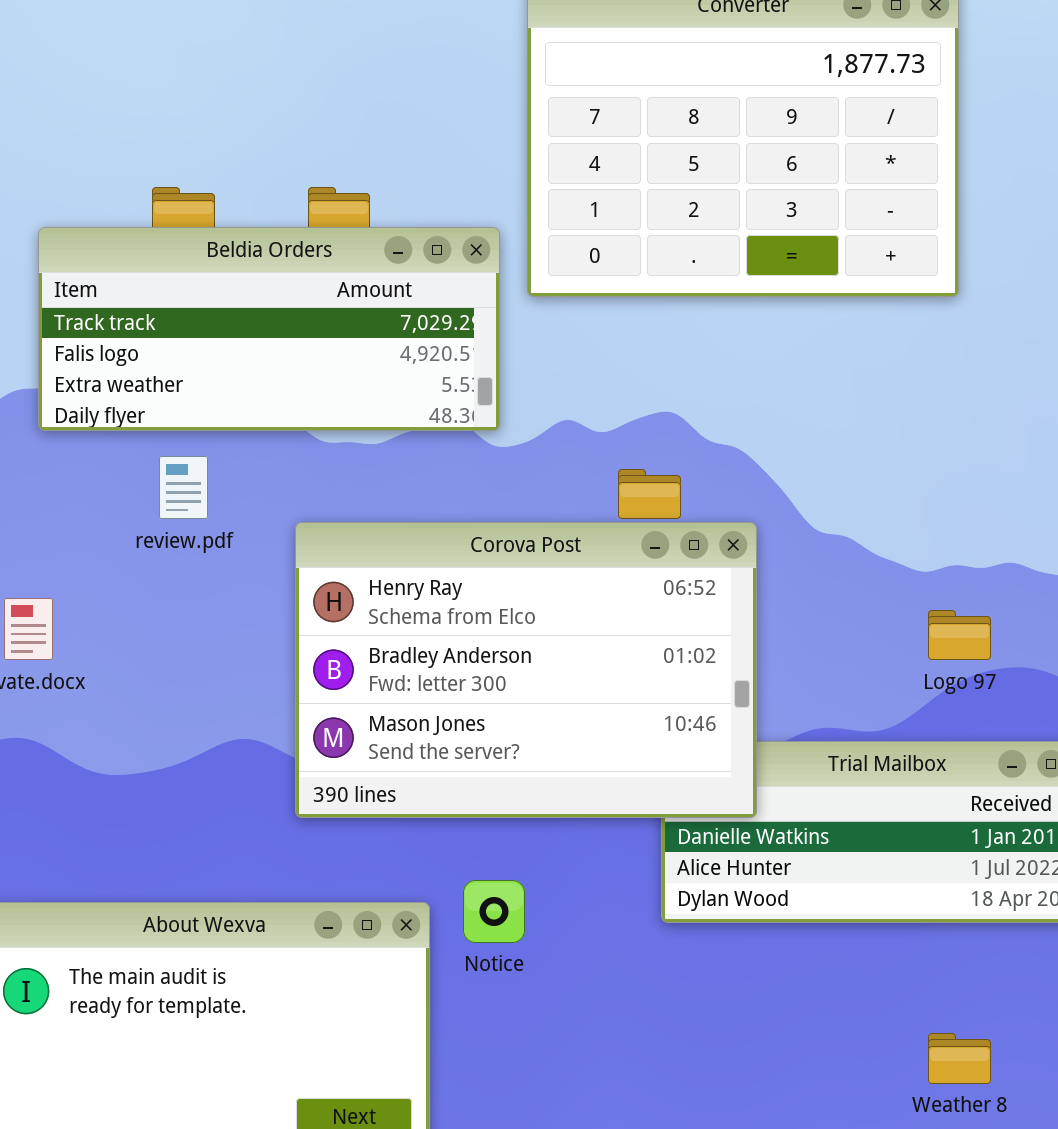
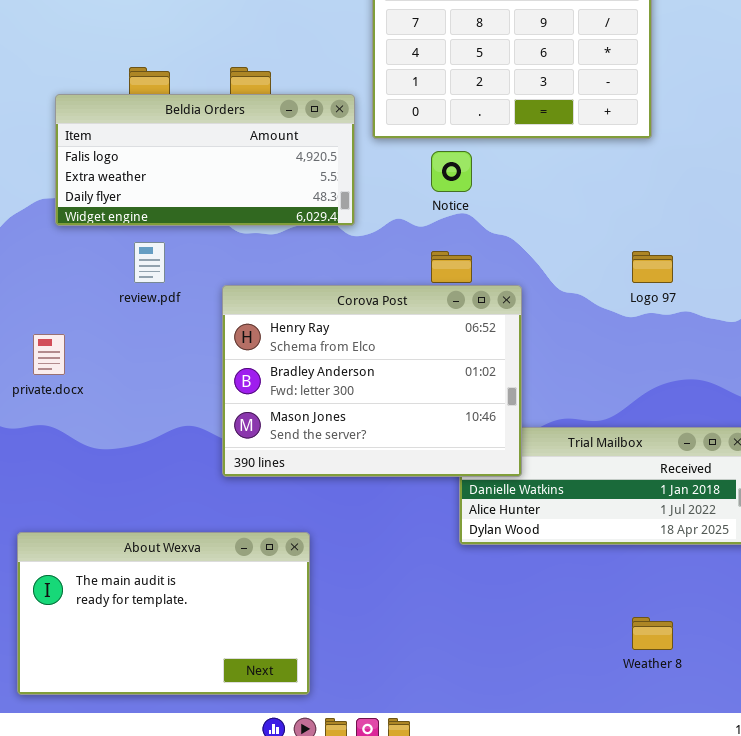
Beldia Orders: [38,227,500,431] -> [55,94,355,226], scrolled down 1 row
Logo 97: [928,610,991,660] -> [632,251,673,283], moved
Notice: [463,880,525,943] -> [431,151,472,192], moved

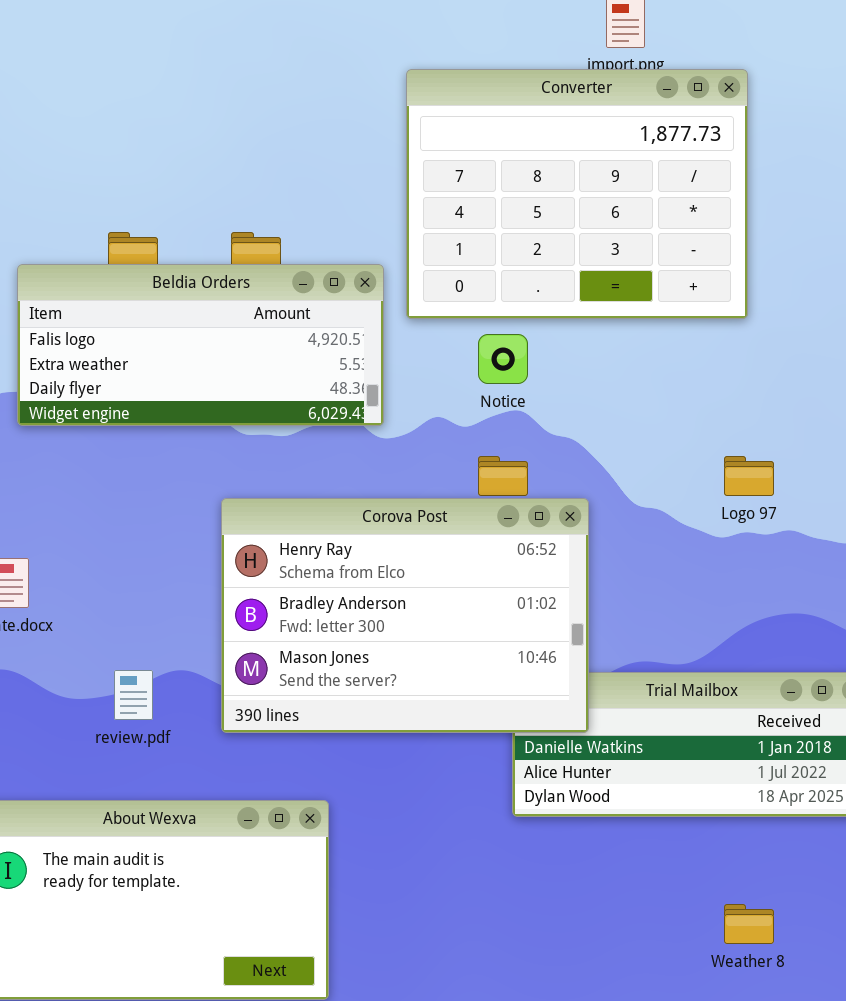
review.pdf: [134,242,165,283] -> [114,670,153,720], moved

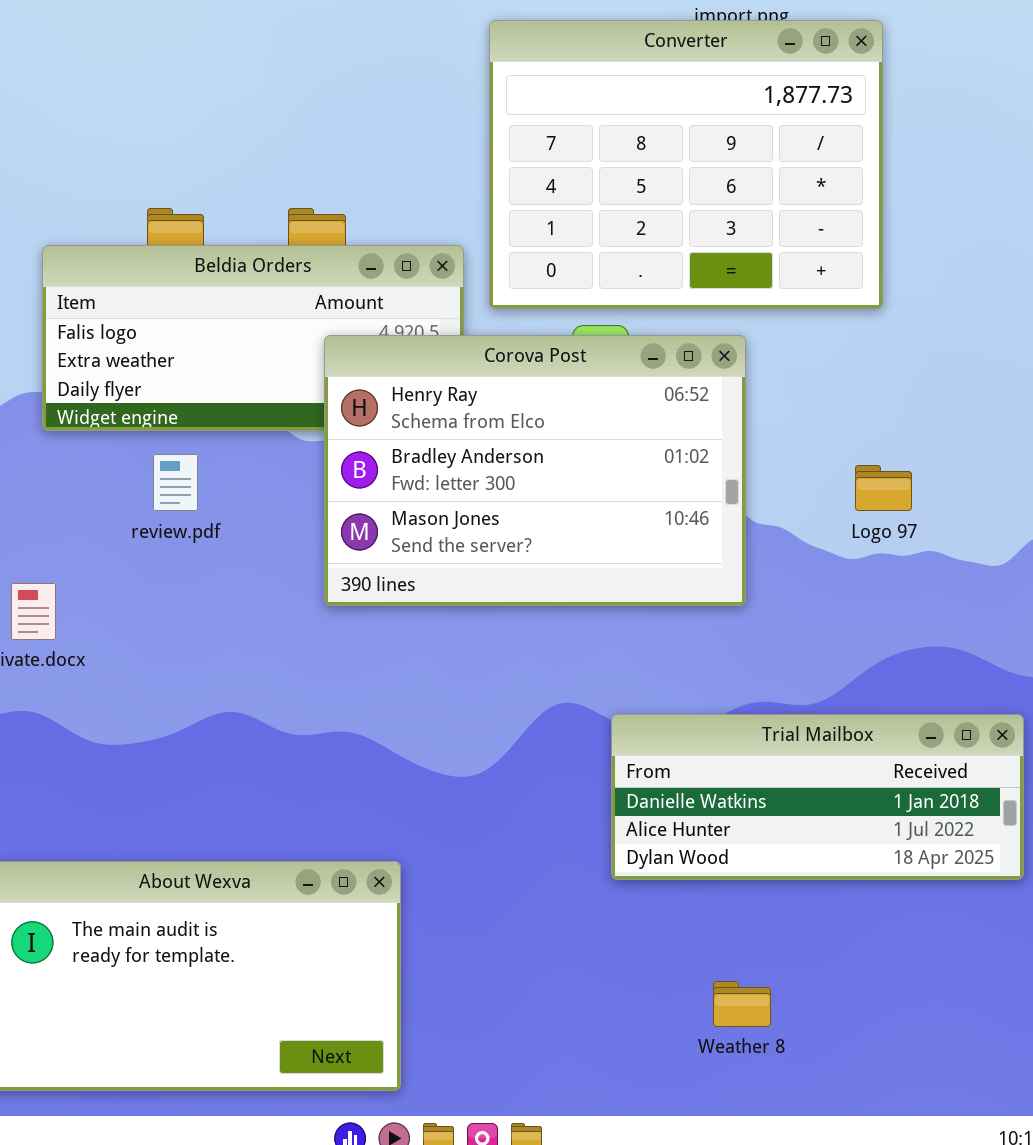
Corova Post: [221,498,589,733] -> [324,335,746,606], moved
review.pdf: [114,670,153,720] -> [153,454,198,511], moved
Weather 8: [724,904,774,944] -> [713,981,771,1027], moved

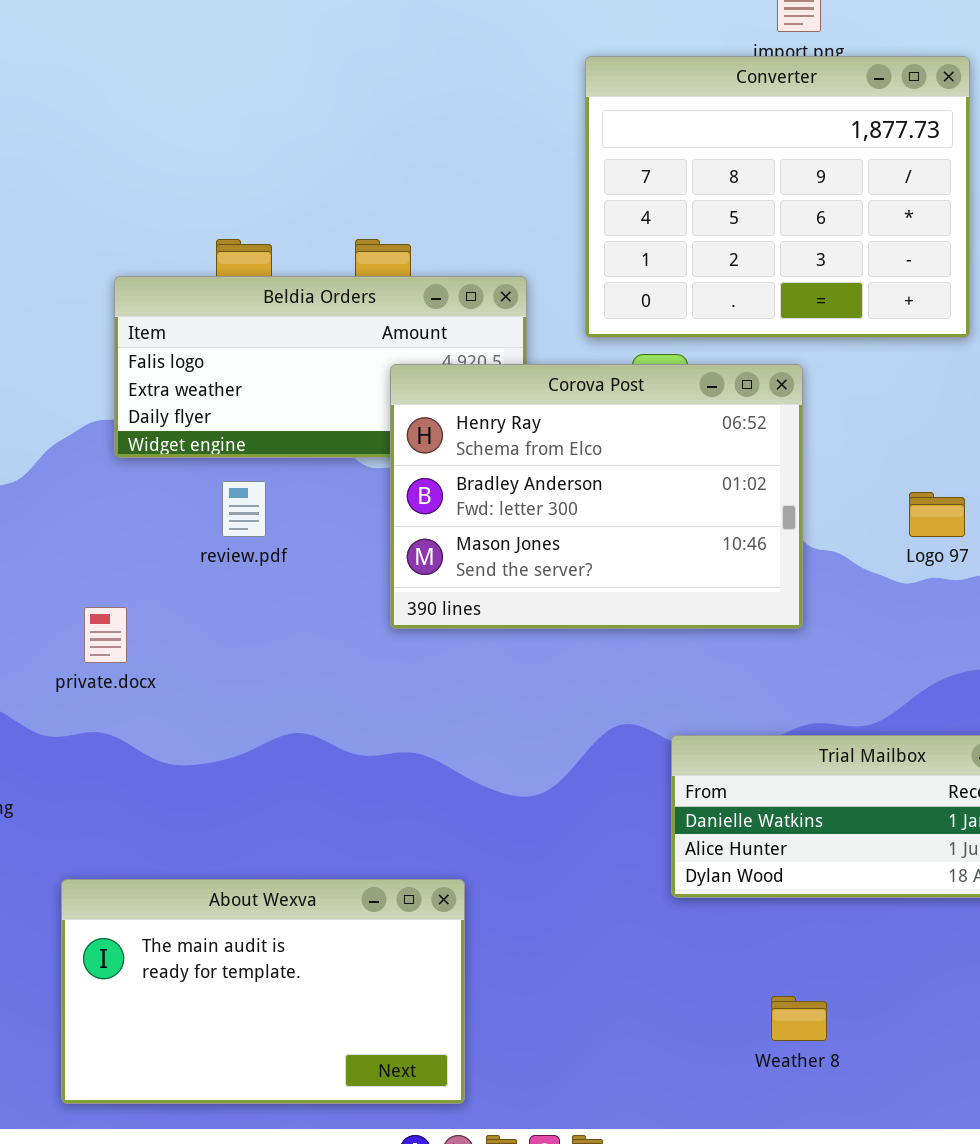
Converter: [489,20,883,309] -> [585,56,970,338], moved

